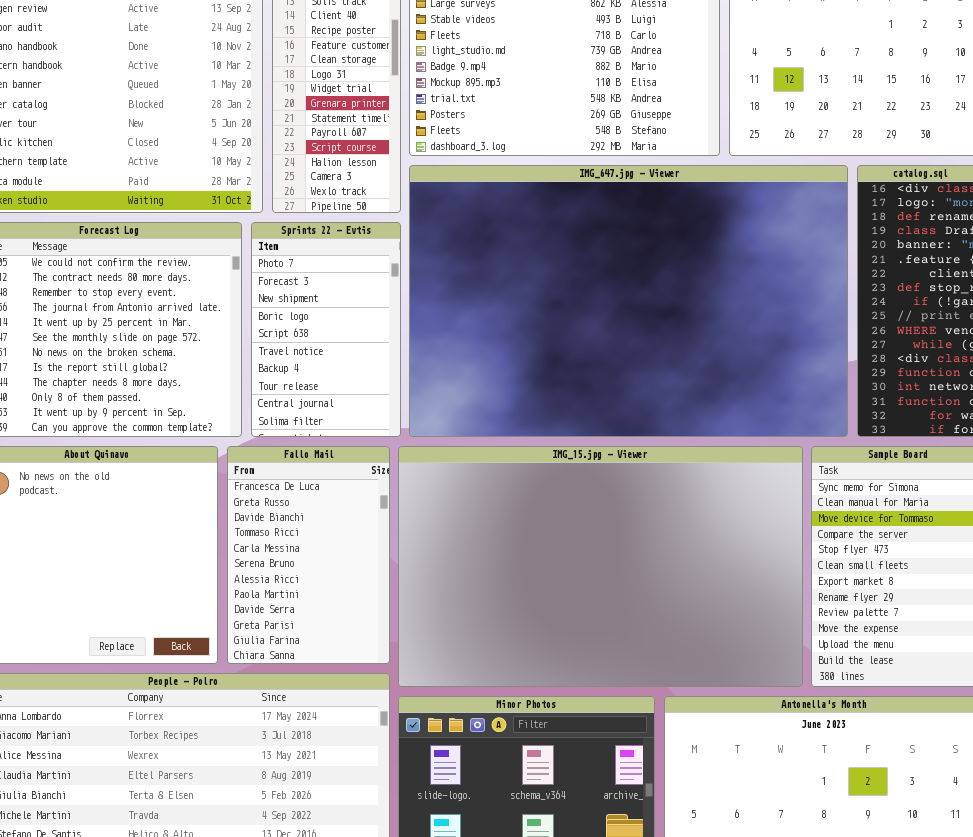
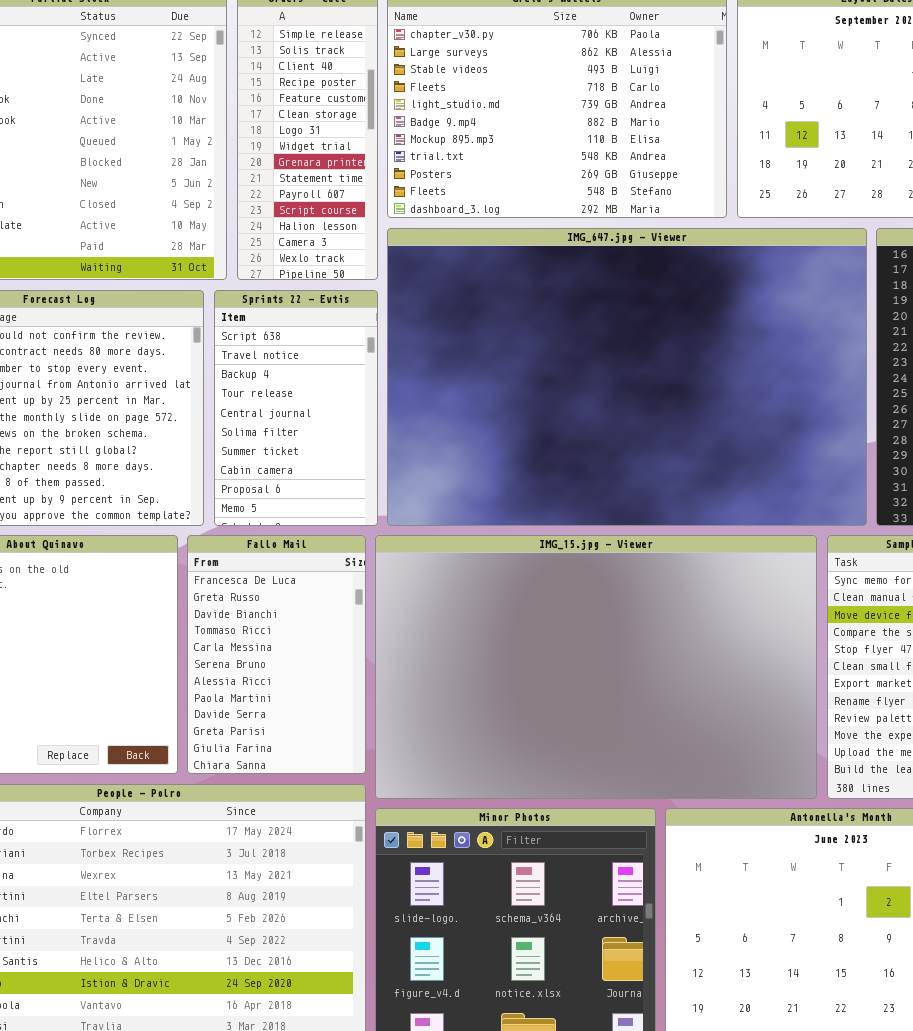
Sprints 22 - Evtis: [251,222,401,437] -> [214,290,378,526], scrolled down 4 rows

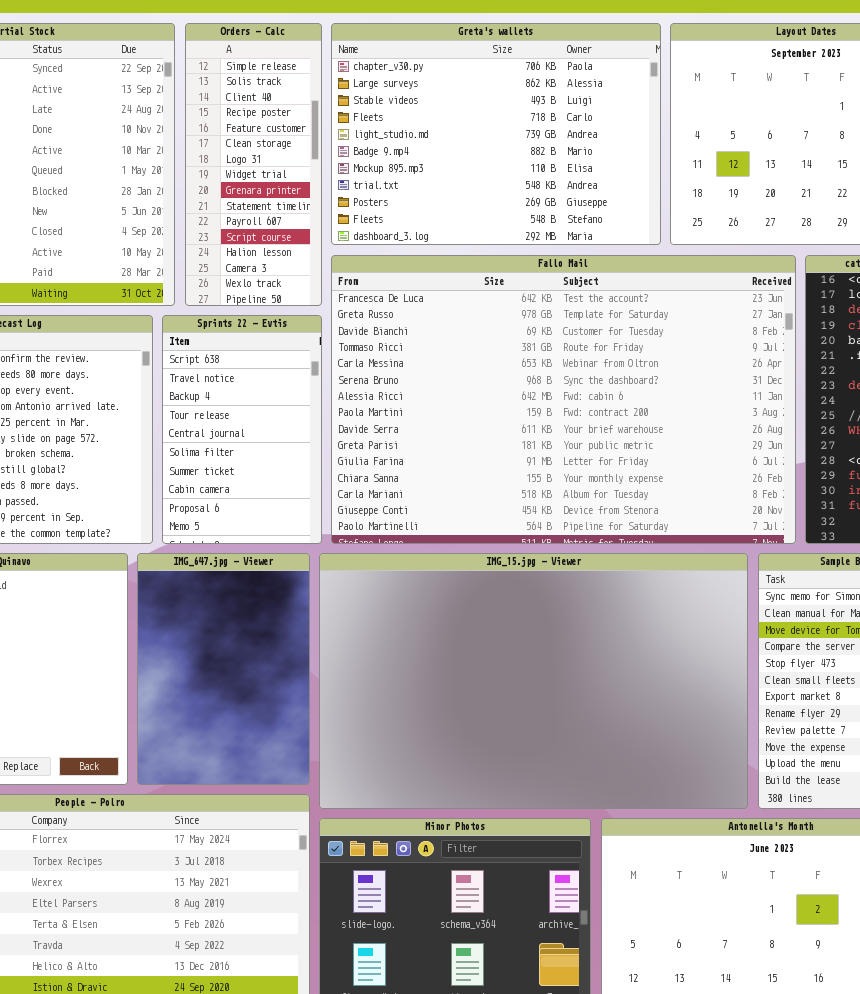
IMG_647.jpg - Viewer: [387,228,867,526] -> [137,553,310,785], moved, resized
Fallo Mail: [187,535,366,774] -> [331,255,796,544], moved, resized

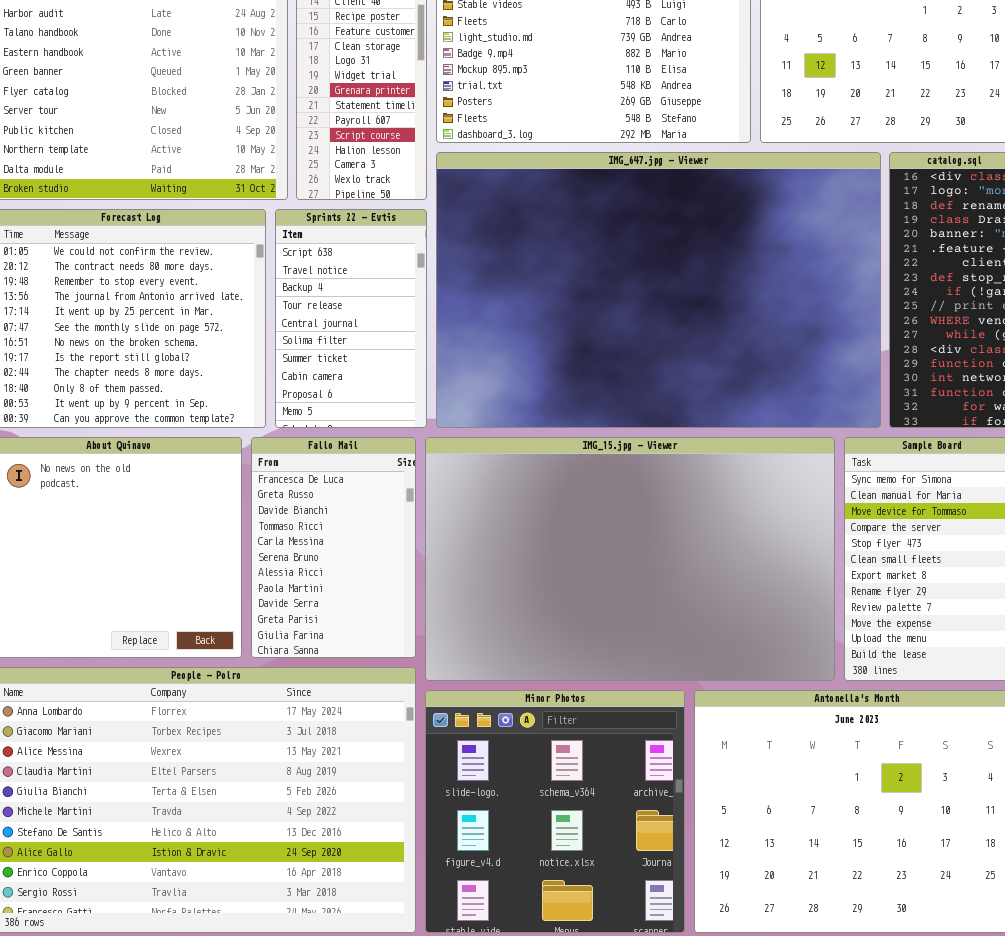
Fallo Mail: [331,255,796,544] -> [251,437,416,658], moved, resized
IMG_647.jpg - Viewer: [137,553,310,785] -> [436,152,881,428], moved, resized

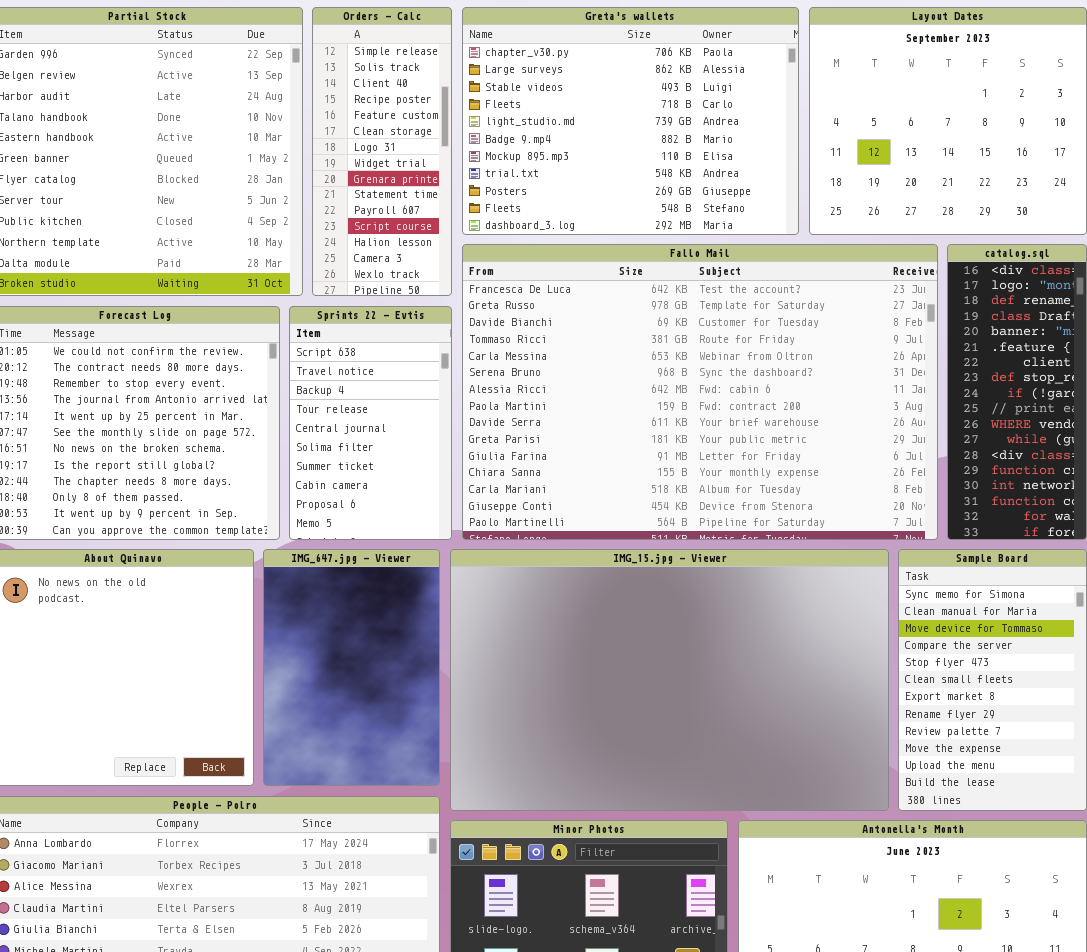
IMG_647.jpg - Viewer: [436,152,881,428] -> [263,549,440,786], moved, resized
Fallo Mail: [251,437,416,658] -> [462,244,938,540], moved, resized

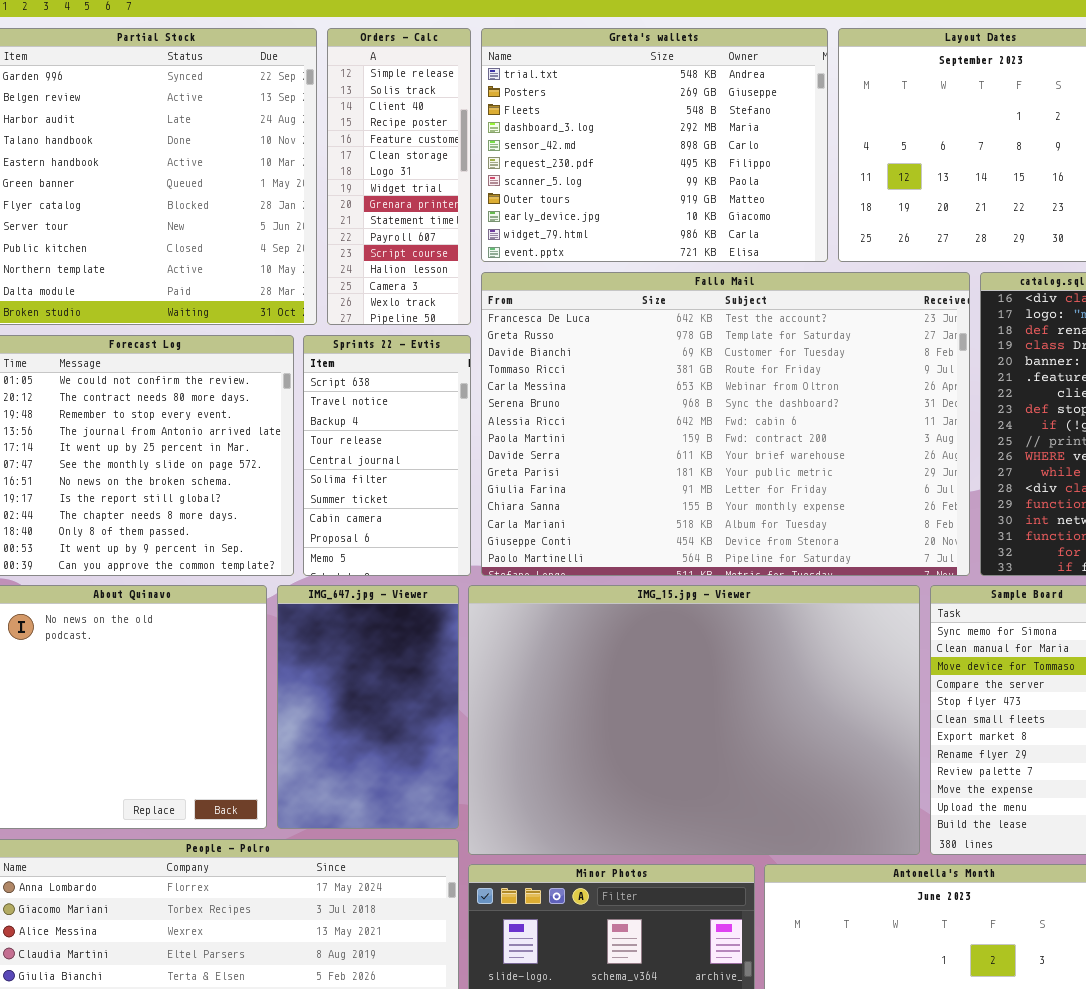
Greta's wallets: [462,7,799,235] -> [481,28,828,262], scrolled down 7 rows

